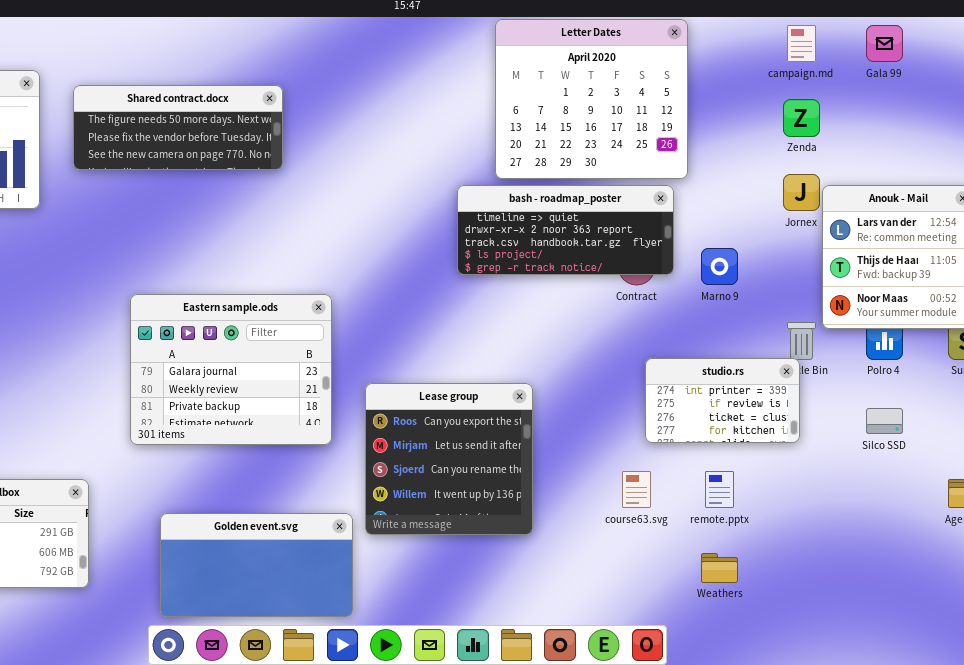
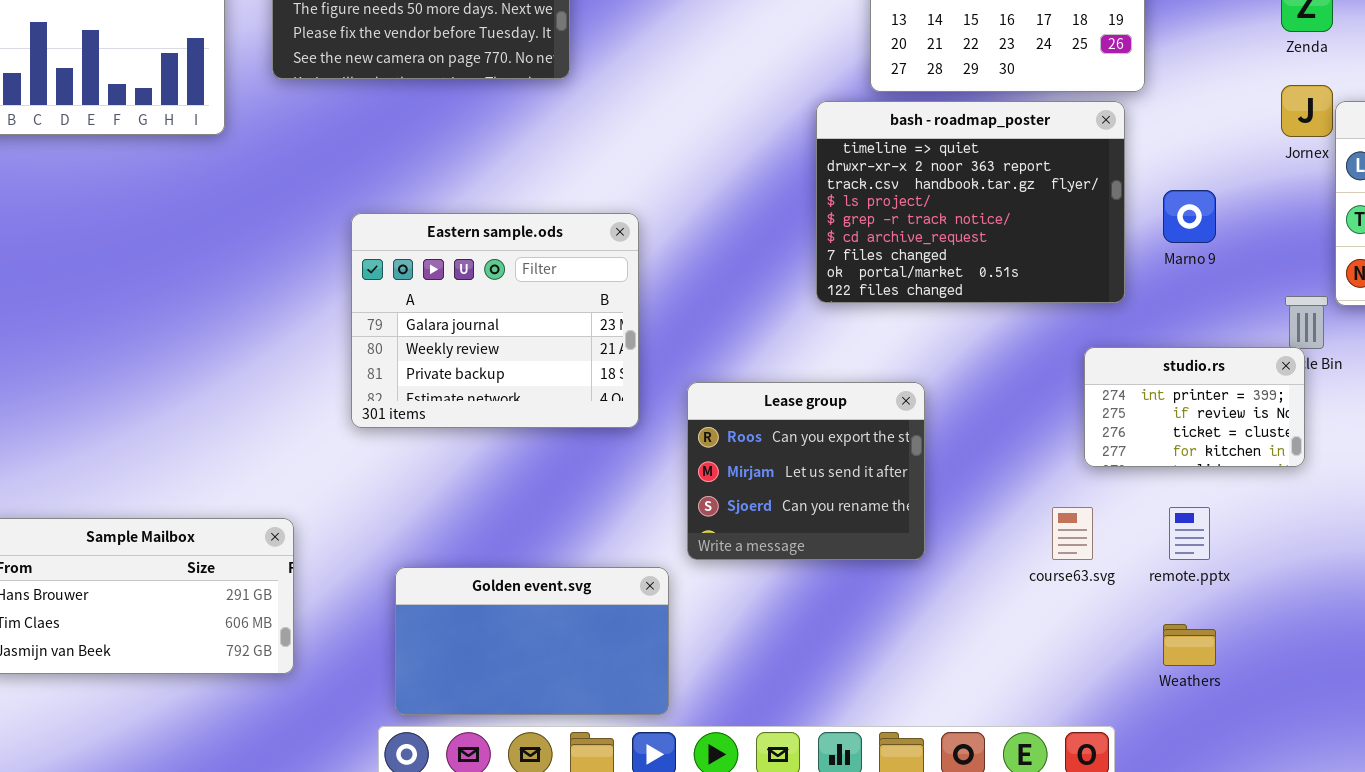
bash - roadmap_poster: [457,185,674,275] -> [816,101,1125,303], resized
Eastern sample.ods: [130,294,332,445] -> [351,213,639,428], moved
Lease group: [365,383,533,535] -> [687,382,925,560], resized

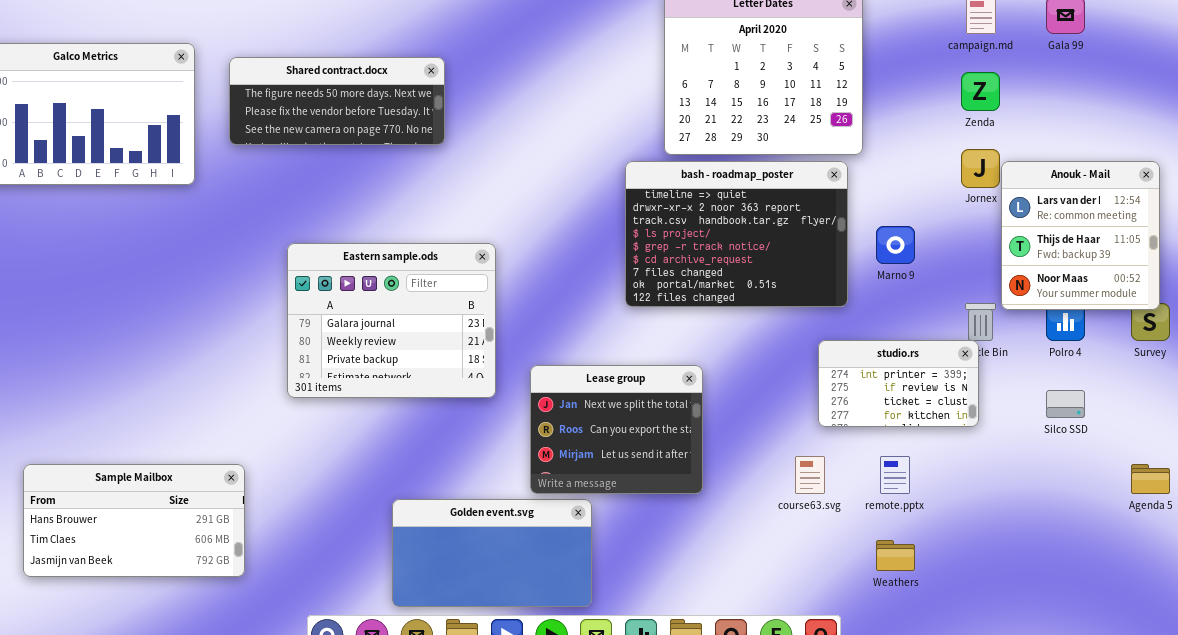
Lease group: [687,382,925,560] -> [530,365,703,494], scrolled up 1 row
Golden event.svg: [395,567,669,715] -> [392,499,592,607], moved

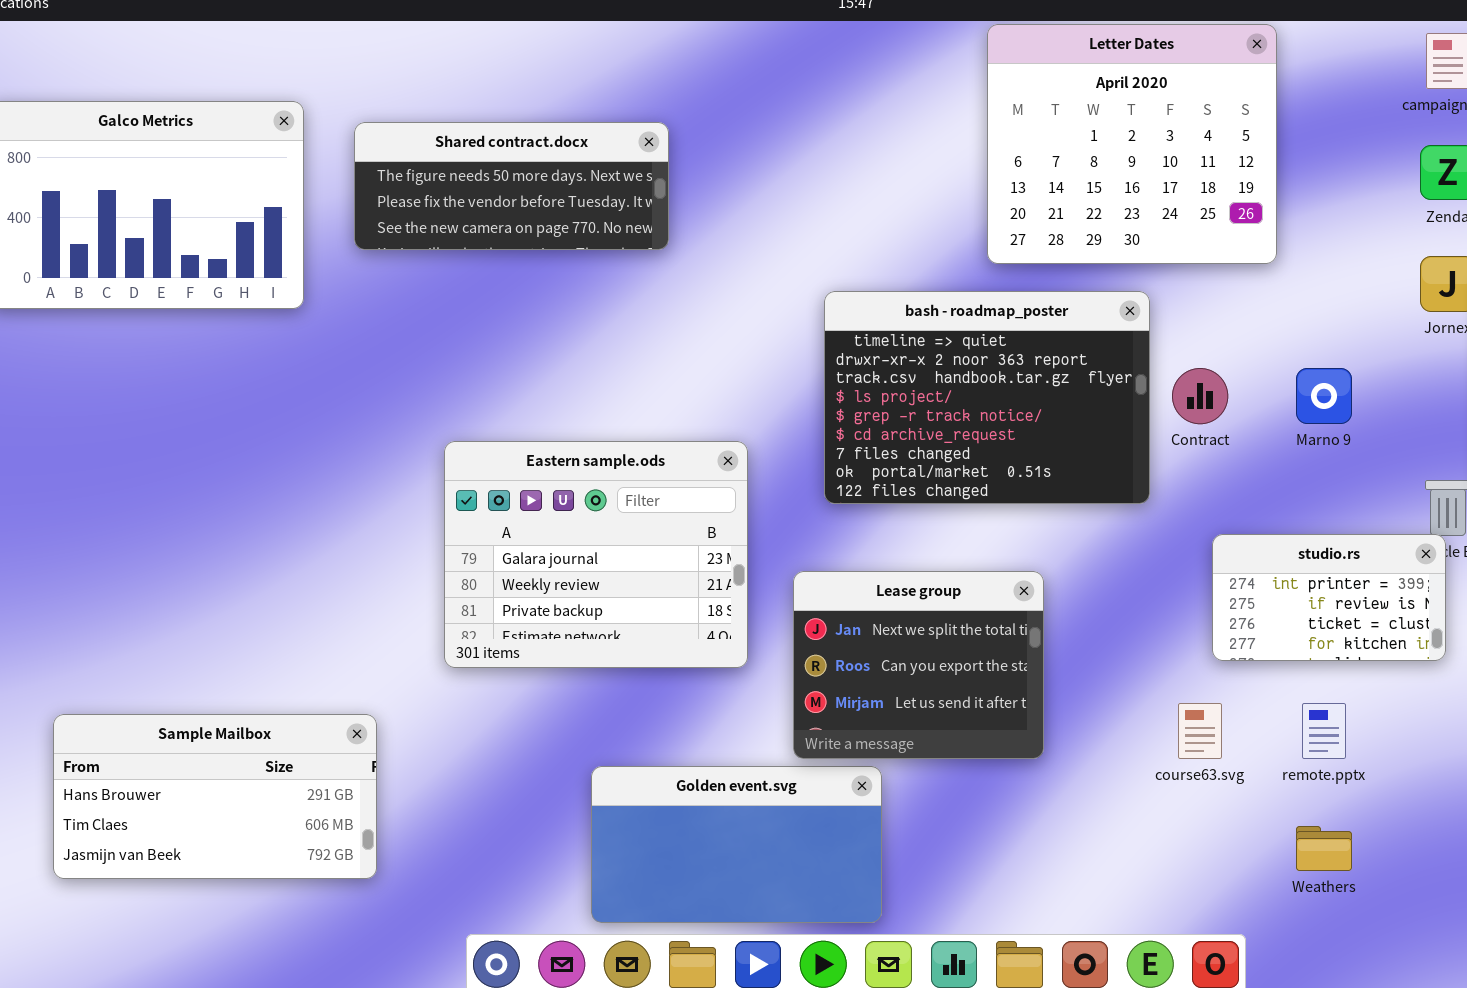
bash - roadmap_poster: [625,161,848,307] -> [824,291,1150,504], moved
Eastern sample.ods: [287,243,496,398] -> [444,441,748,668], moved

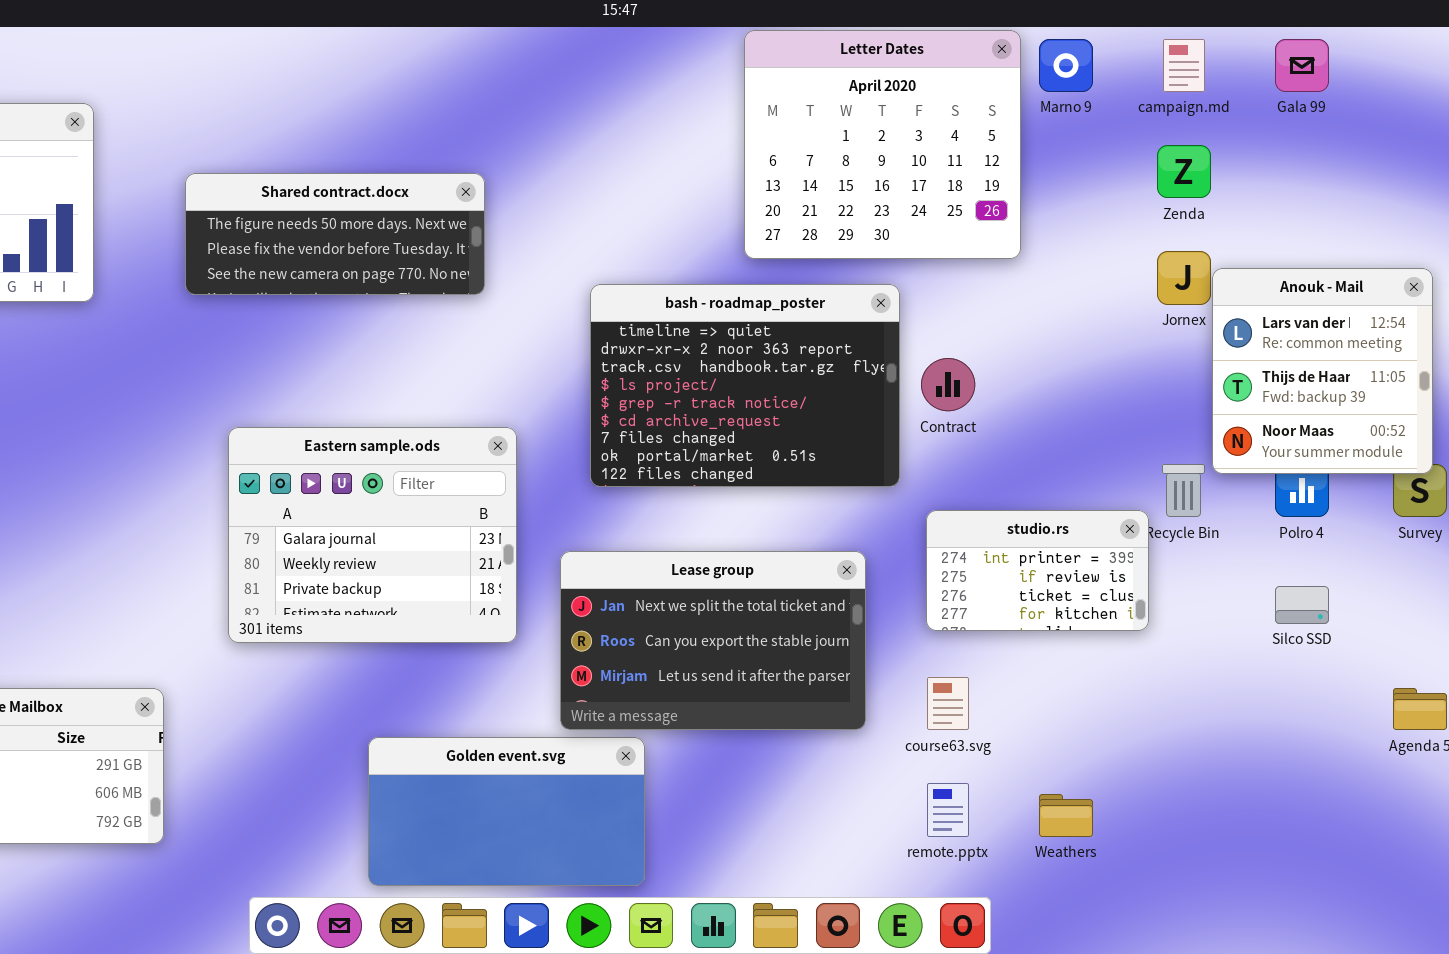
Shared contract.docx: [354,122,669,250] -> [185,173,485,295], moved
Marno 9: [1296,368,1352,424] -> [1039,39,1093,92], moved
studio.rs: [1212,534,1446,661] -> [926,510,1149,631], moved
Lease group: [793,571,1044,759] -> [560,551,866,730], resized
remote.pptx: [1302,703,1346,759] -> [927,783,969,837], moved

